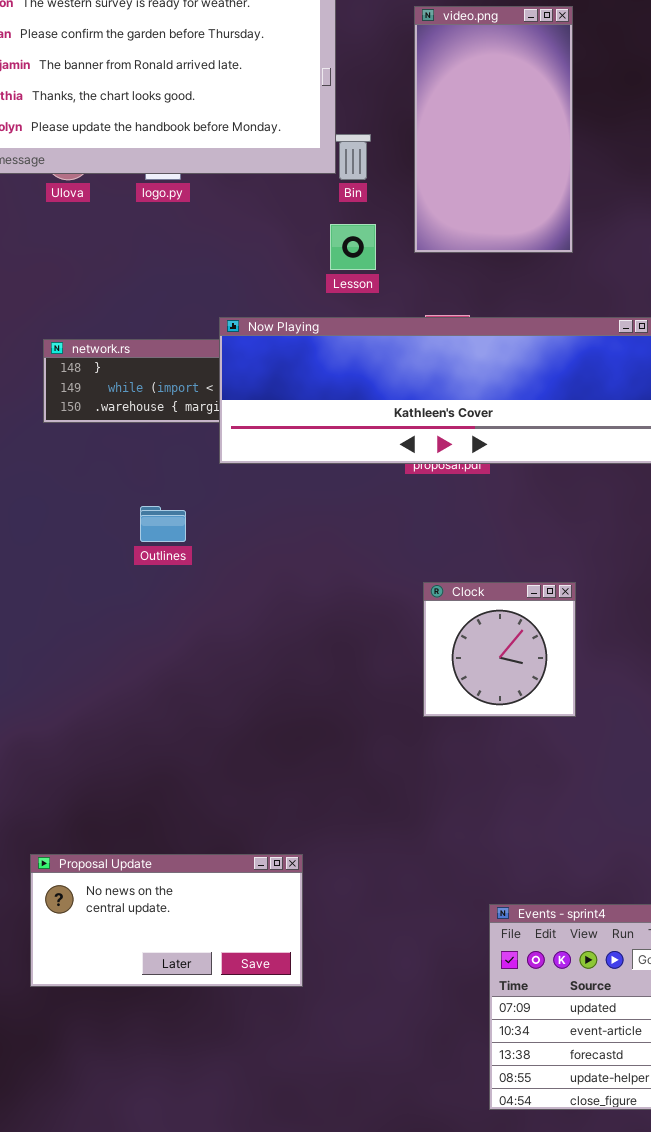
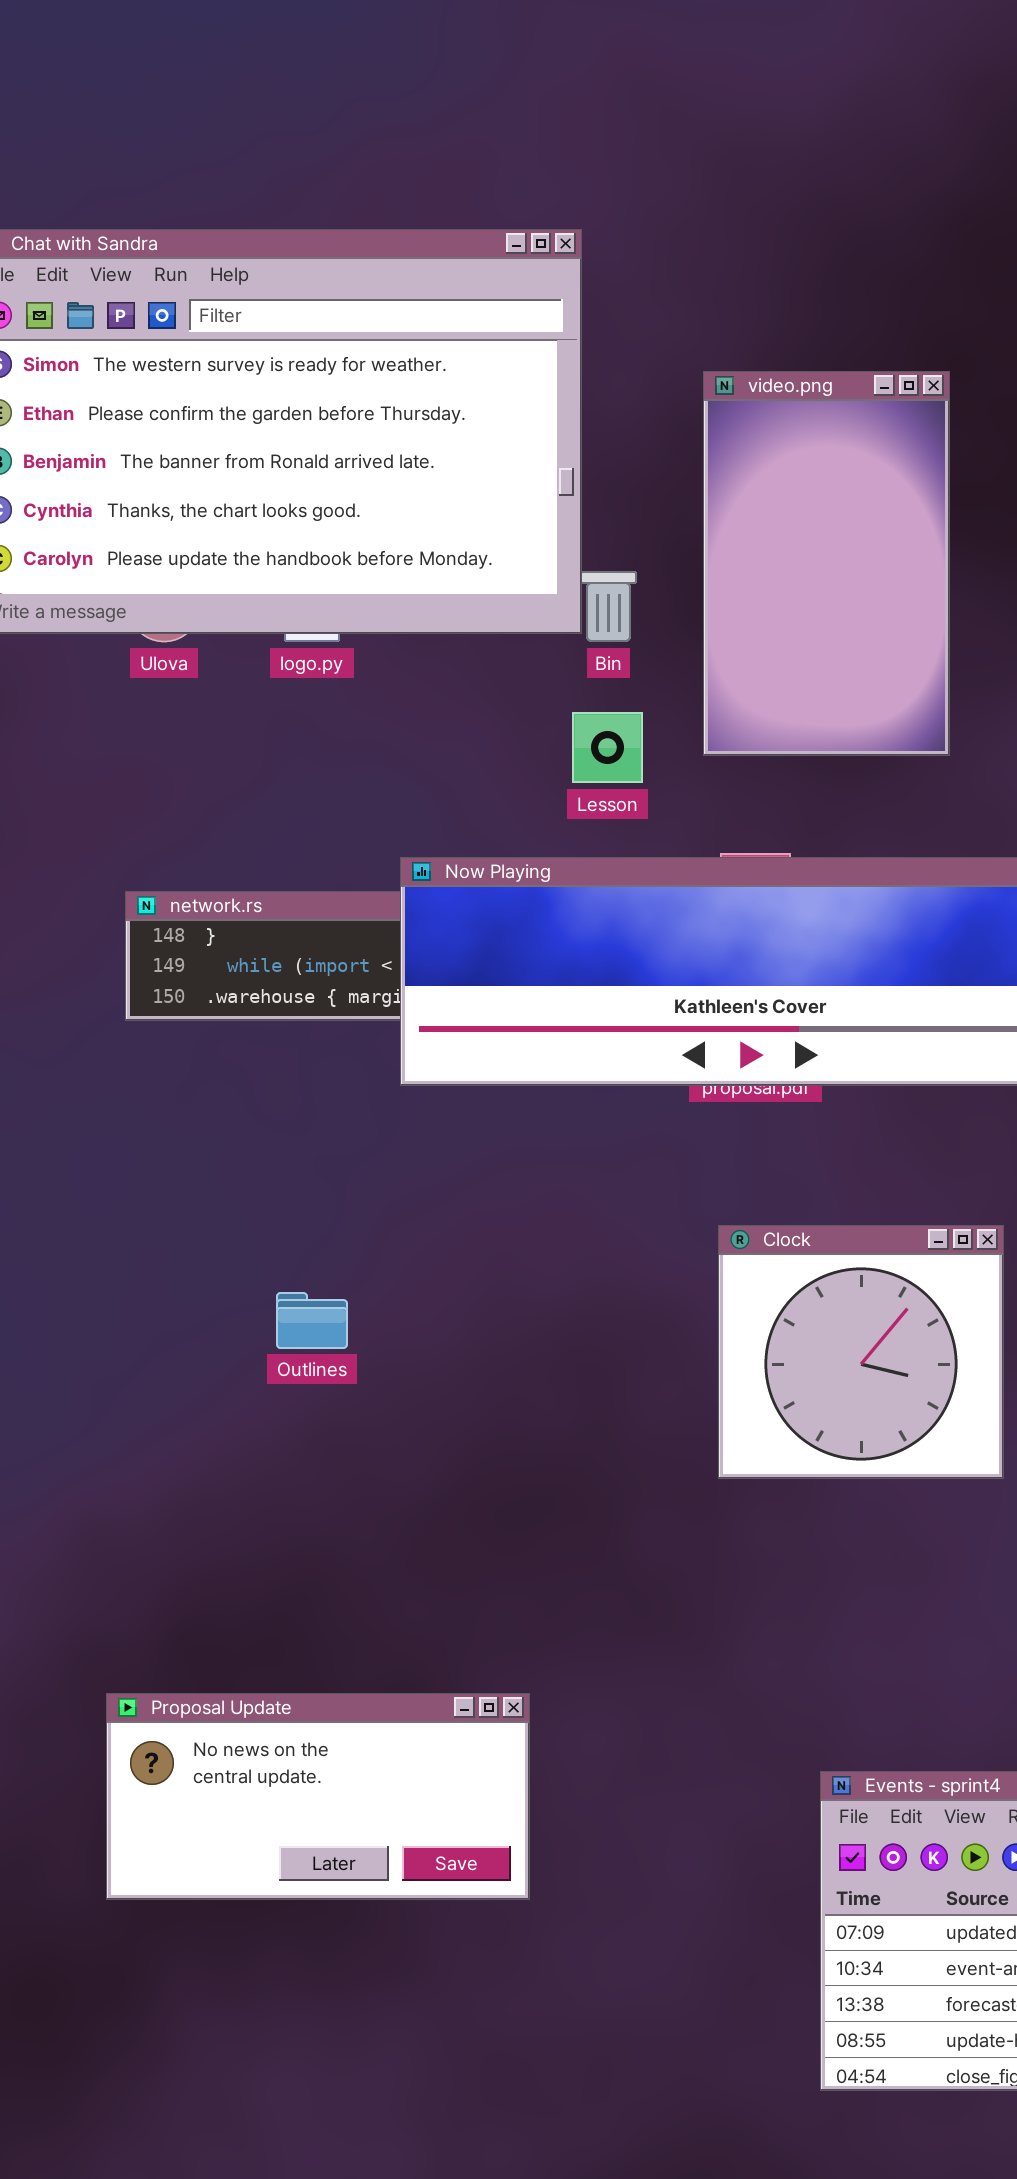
Outlines: [140,506,186,542] -> [276,1292,348,1349], moved
Clock: [423,582,576,717] -> [718,1225,1004,1479], resized

